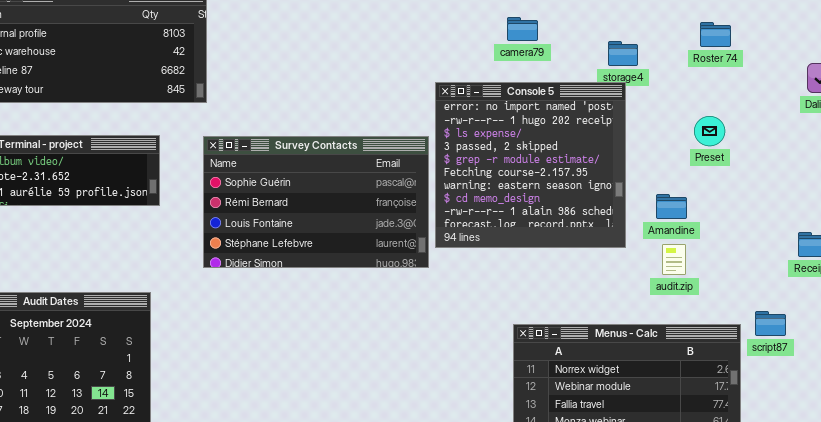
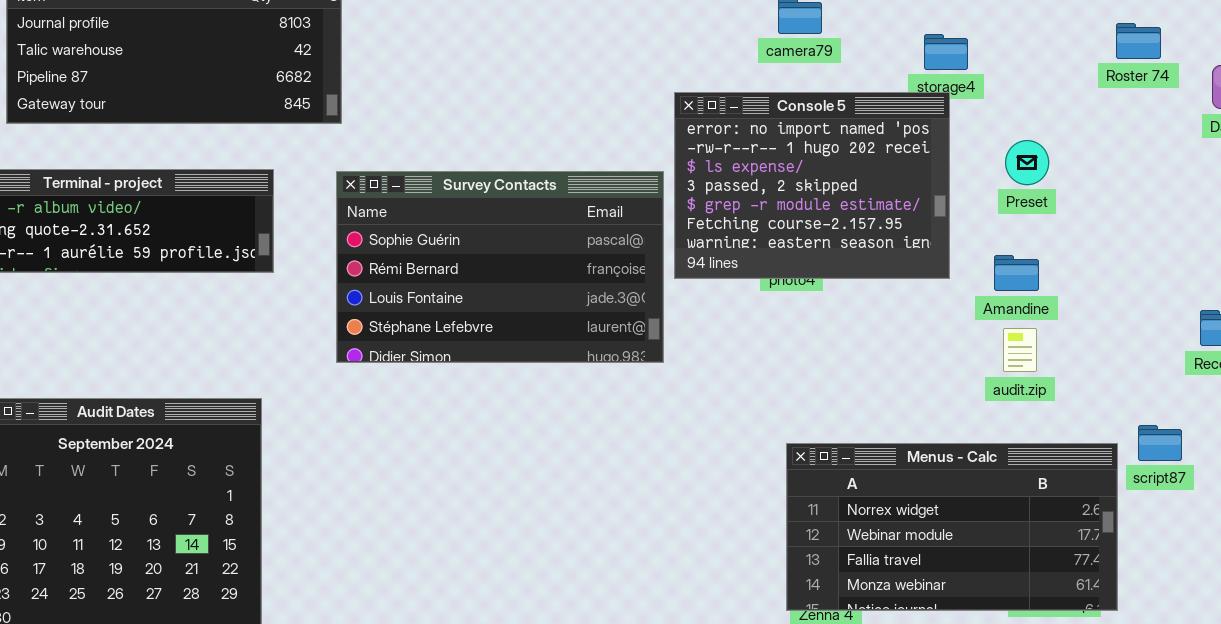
Roster 74: [700,22,731,47] -> [1116,23,1161,59], moved
Console 5: [435,82,626,248] -> [674,92,950,279], resized
Preset: [694,116,725,146] -> [1005,140,1049,185], moved

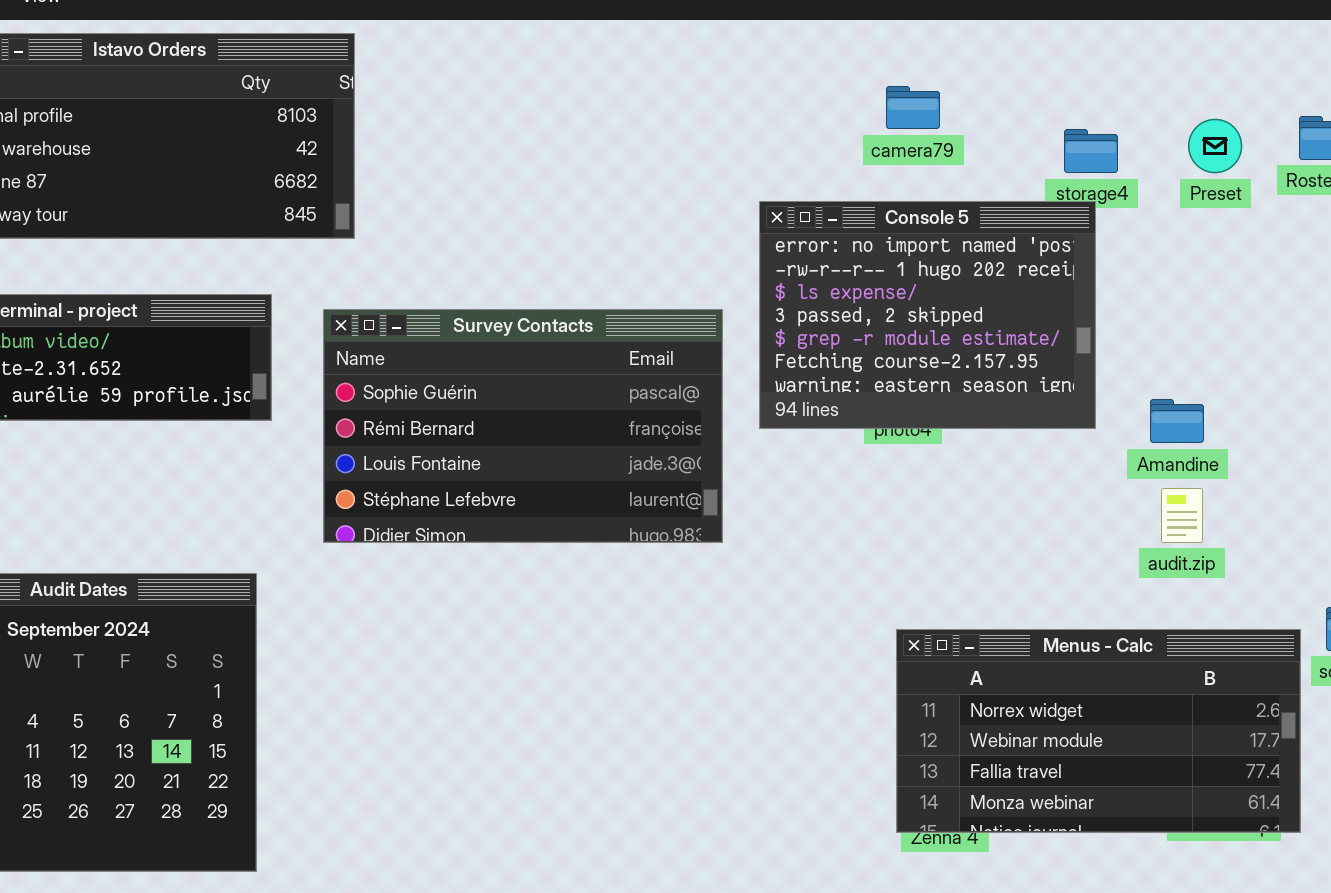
Preset: [1005,140,1049,185] -> [1188,119,1242,173], moved
Survey Contacts: [336,171,664,363] -> [323,309,723,543], moved

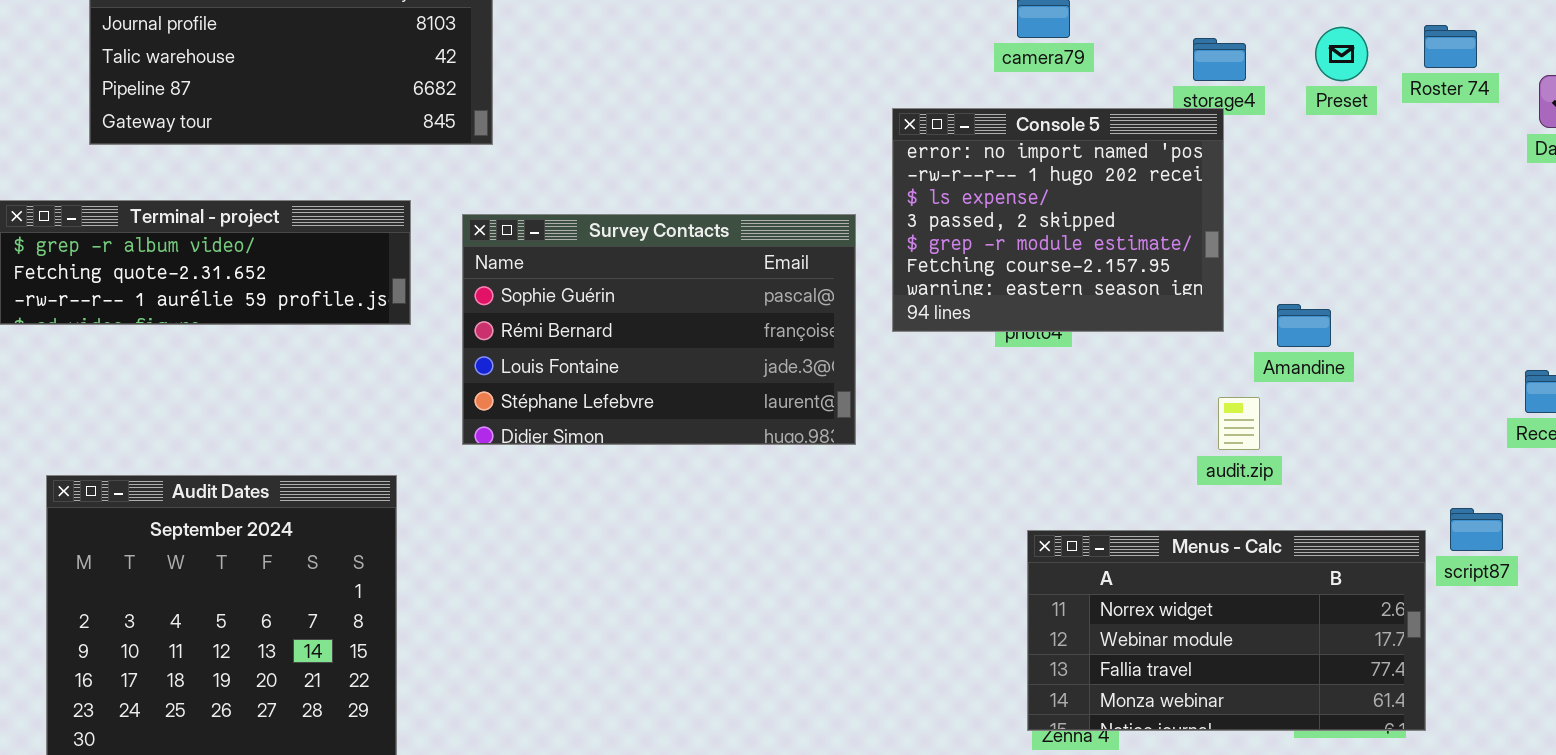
audit.zip: [1161,488,1203,543] -> [1218,397,1260,450], moved

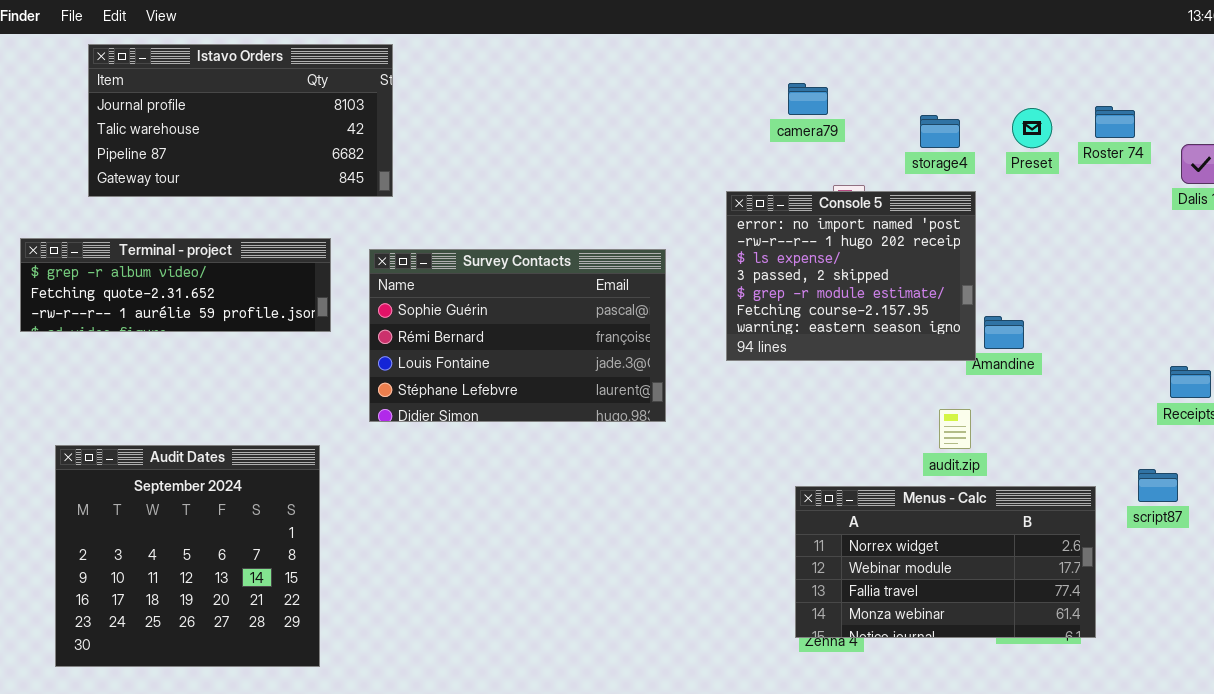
Console 5: [892,108,1224,332] -> [726,191,976,361], moved
audit.zip: [1218,397,1260,450] -> [939,409,971,449], moved
script87: [1450,508,1503,551] -> [1138,469,1178,502], moved

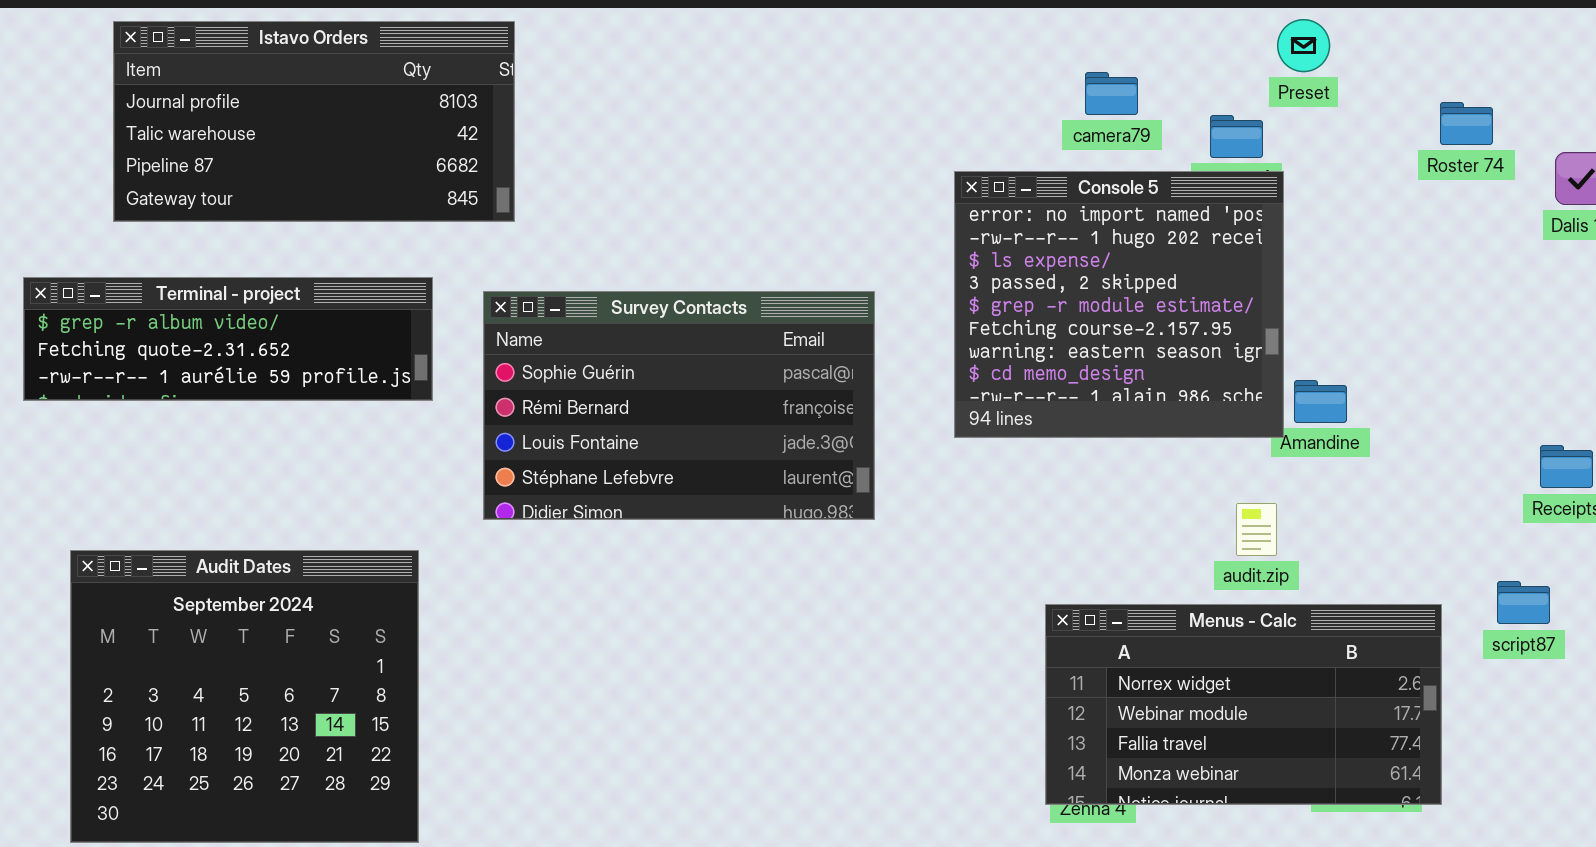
camera79: [788,83,828,115] -> [1085,72,1138,115], moved
Preset: [1012,108,1052,148] -> [1277,19,1330,72], moved
Console 5: [726,191,976,361] -> [954,171,1284,438], resized

